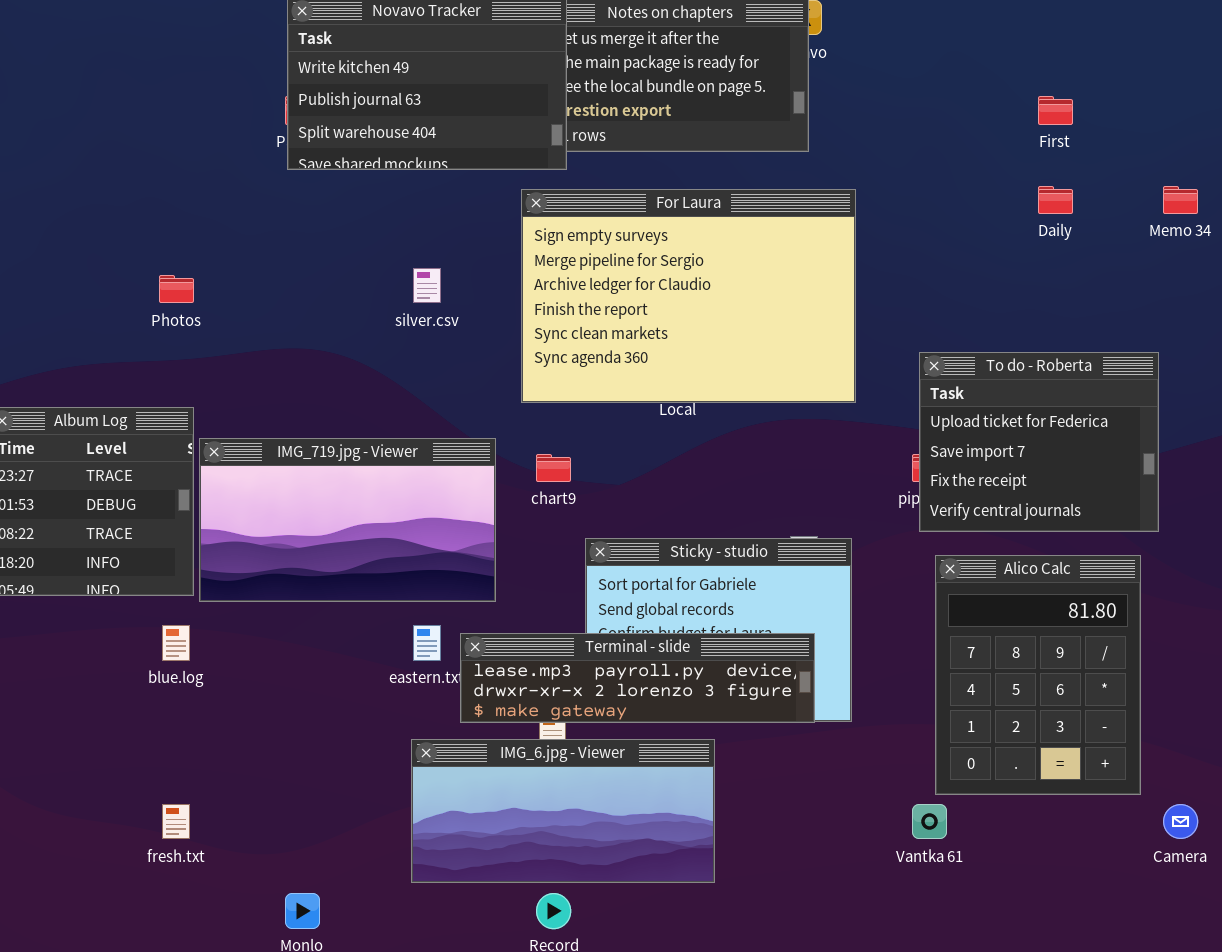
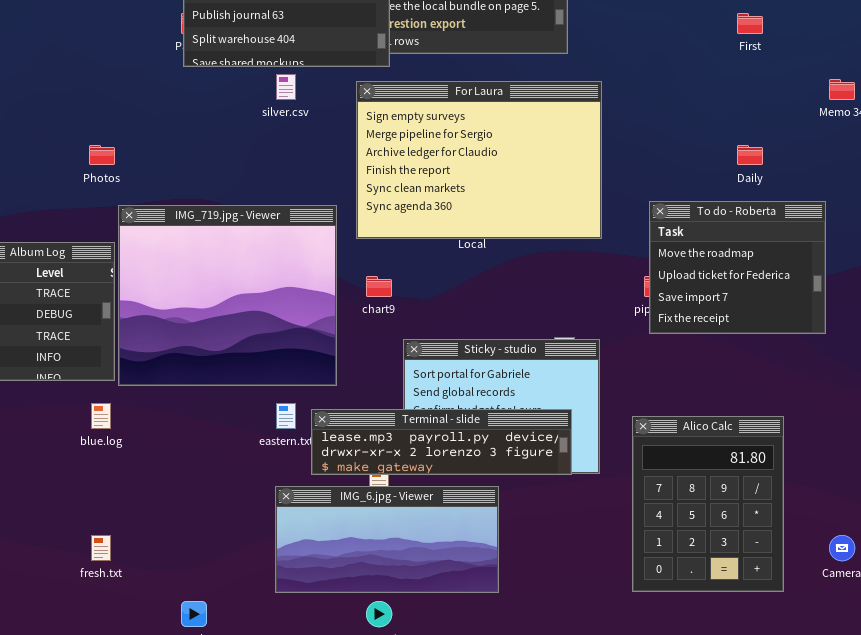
Daily: [1038,186,1073,214] -> [737,145,763,165], moved
silver.csv: [413,268,441,303] -> [276,74,296,100], moved
To do - Roberta: [919,352,1159,532] -> [649,201,826,334], scrolled up 1 row
IMG_719.jpg - Viewer: [199,438,496,602] -> [118,205,337,386], resized
Alico Calc: [935,555,1141,795] -> [632,416,784,592], moved

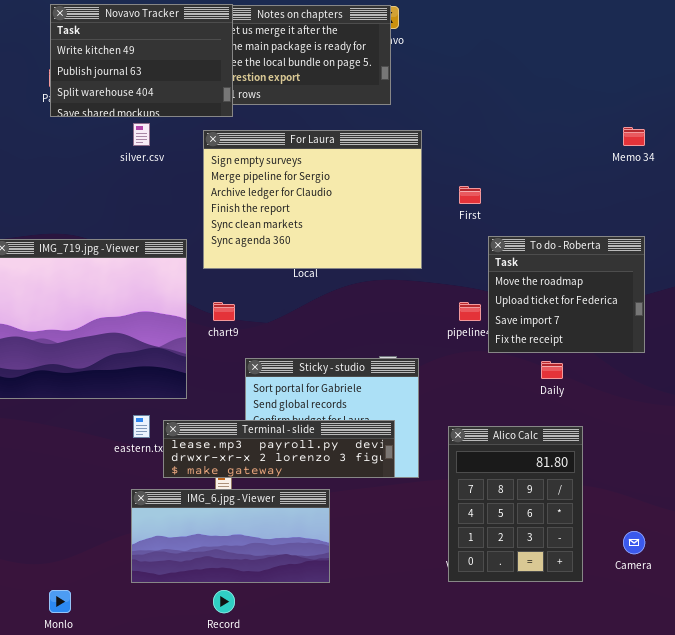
First: [737,13,763,34] -> [459,186,481,204], moved
Daily: [737,145,763,165] -> [541,361,563,379], moved
To do - Roberta: [649,201,826,334] -> [488,236,645,353], moved

